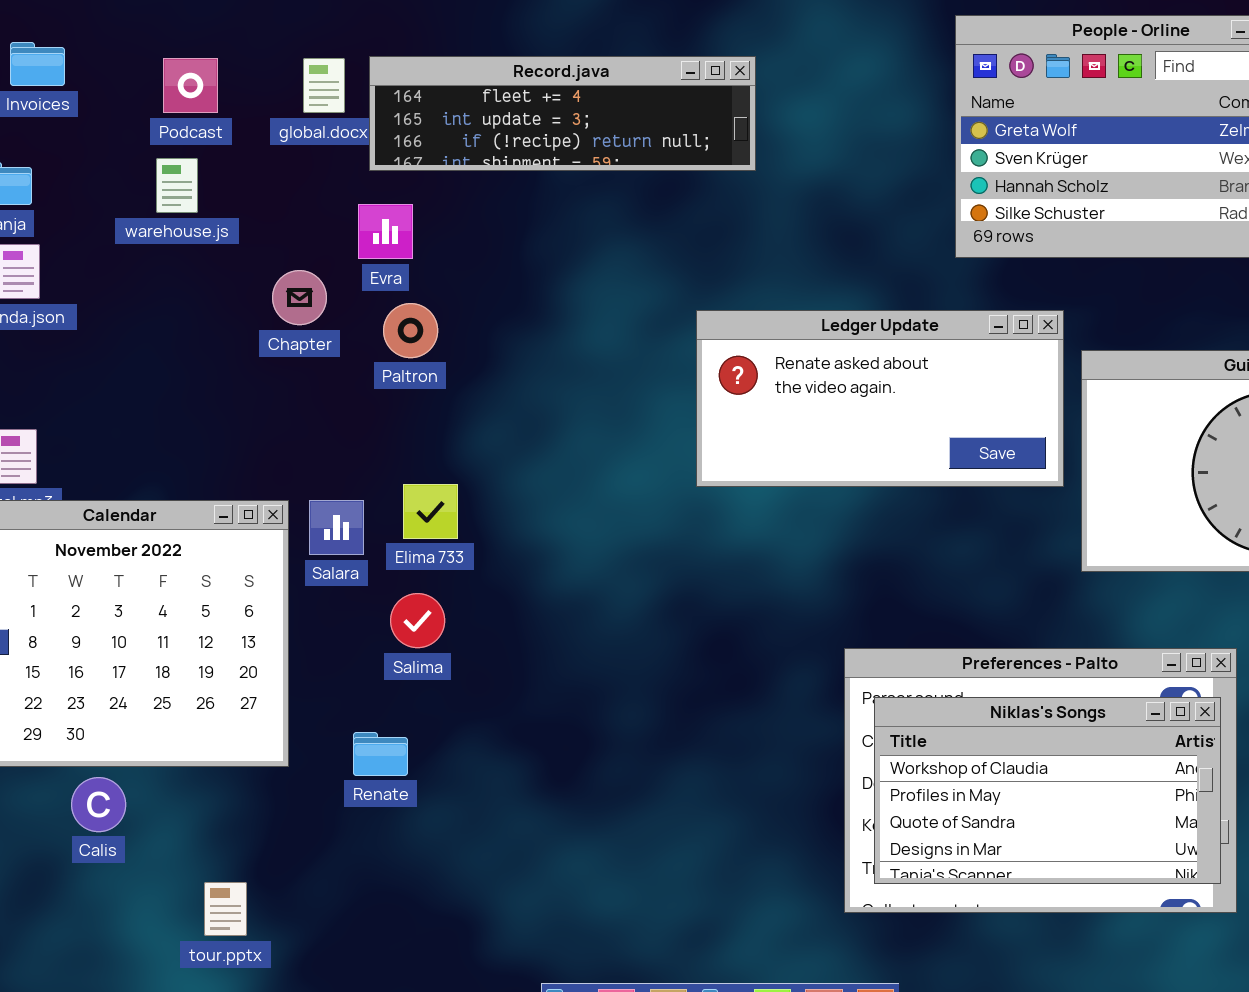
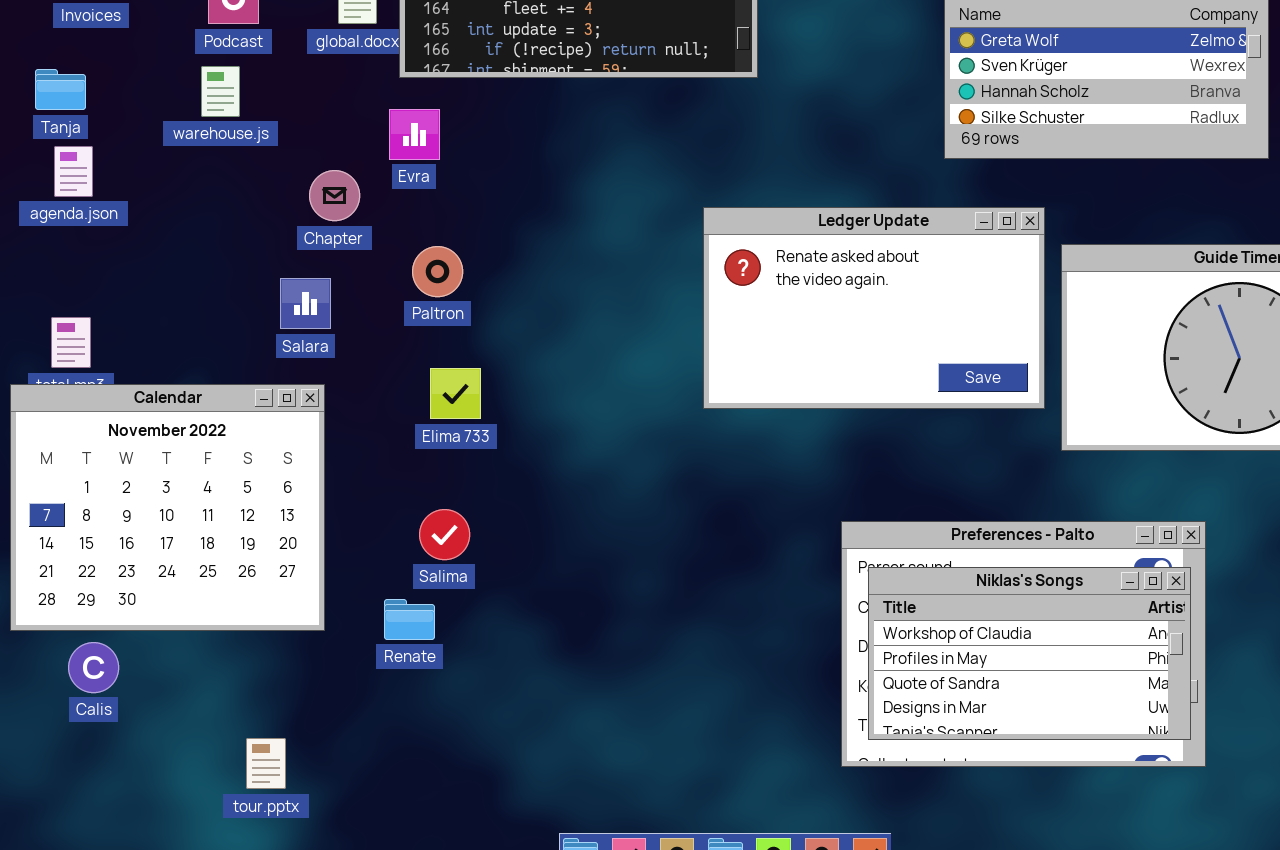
Paltron: [383,303,438,358] -> [412,246,463,297], moved
Ledger Update: [696,310,1064,487] -> [703,207,1045,409], resized
Salara: [309,500,364,555] -> [280,278,331,329], moved
Salima: [390,593,445,648] -> [419,509,470,560], moved
Calis: [71,777,126,832] -> [68,642,119,693], moved

